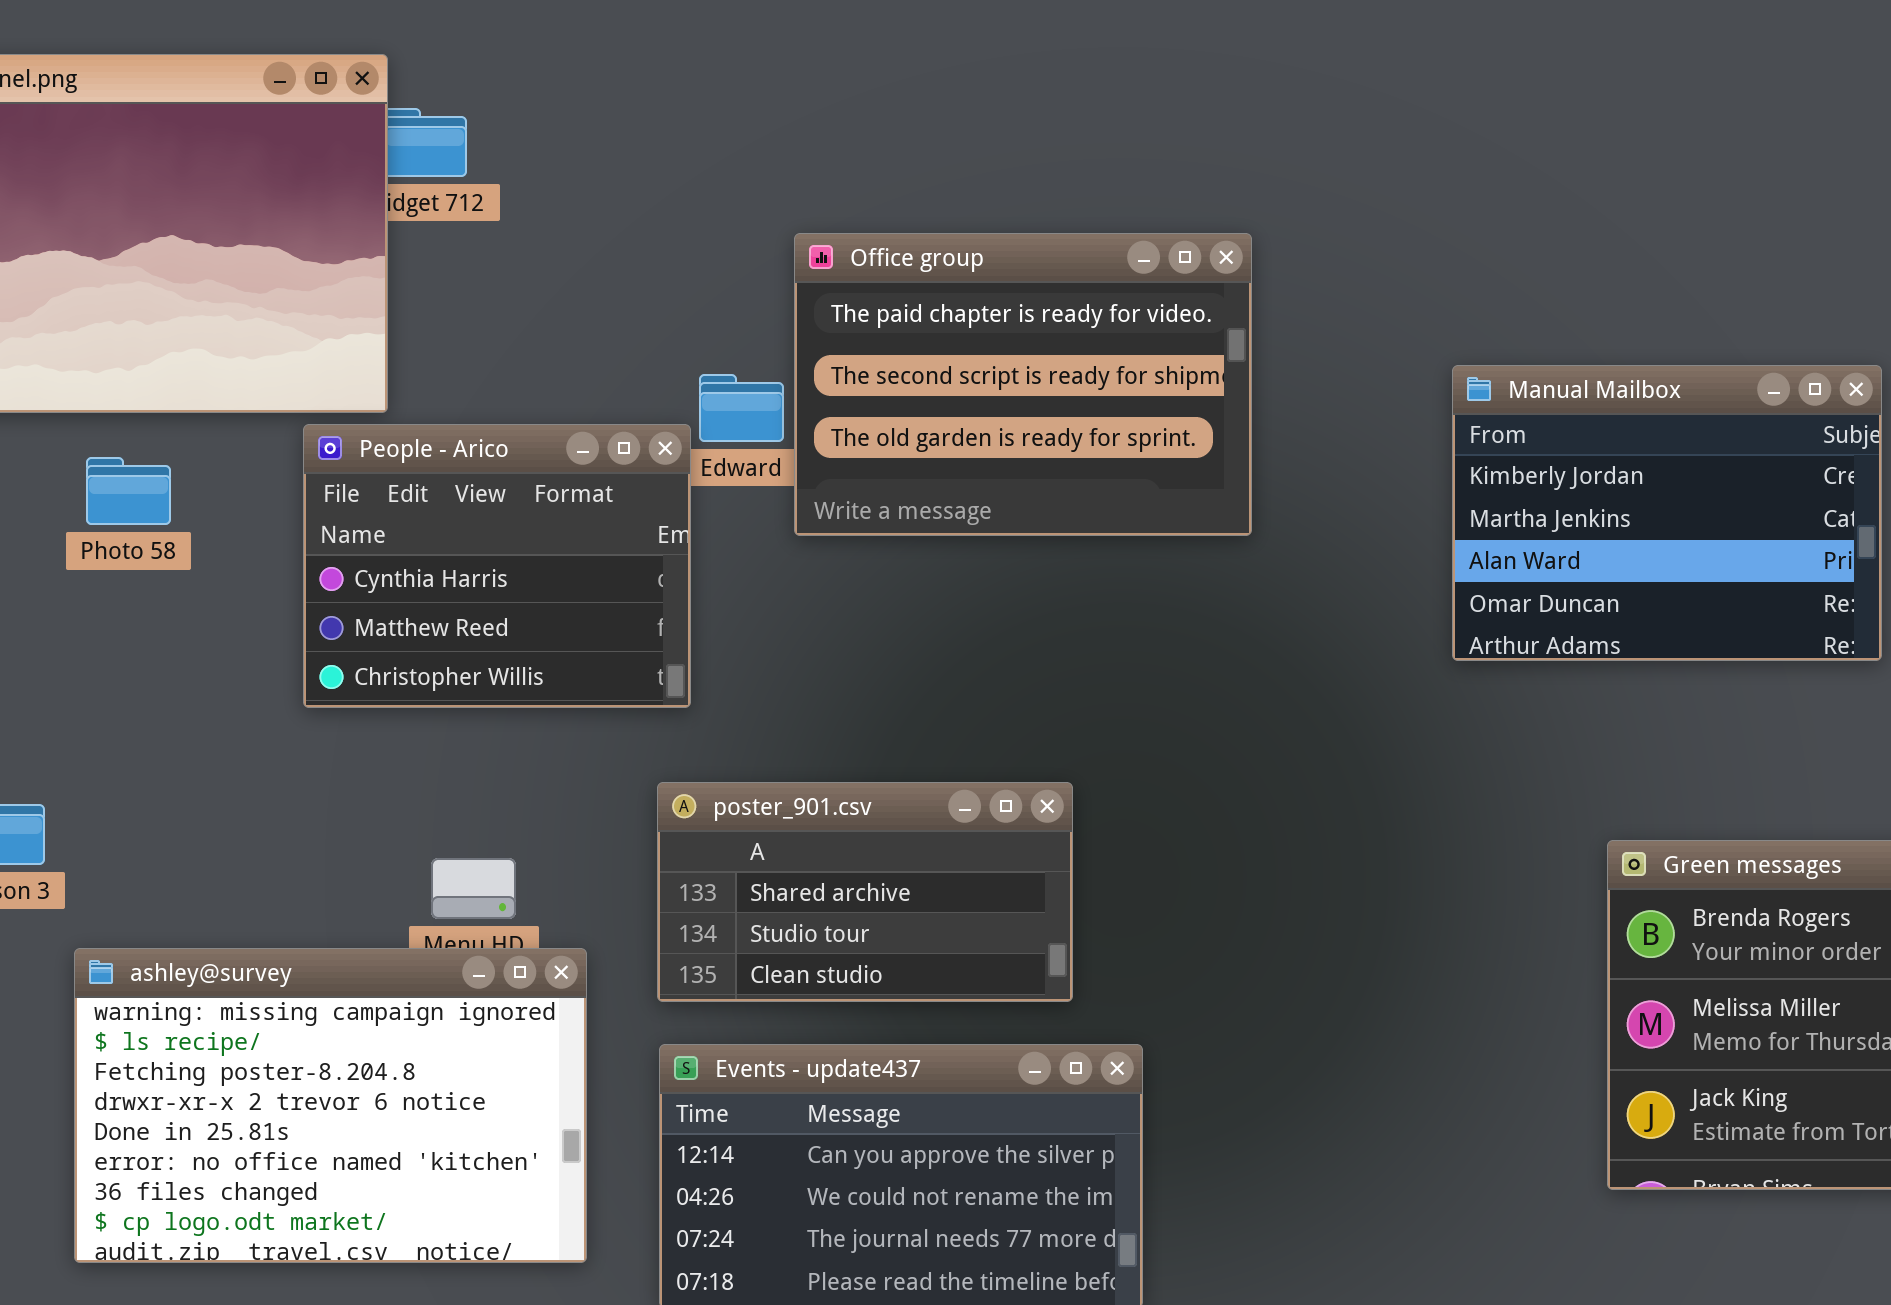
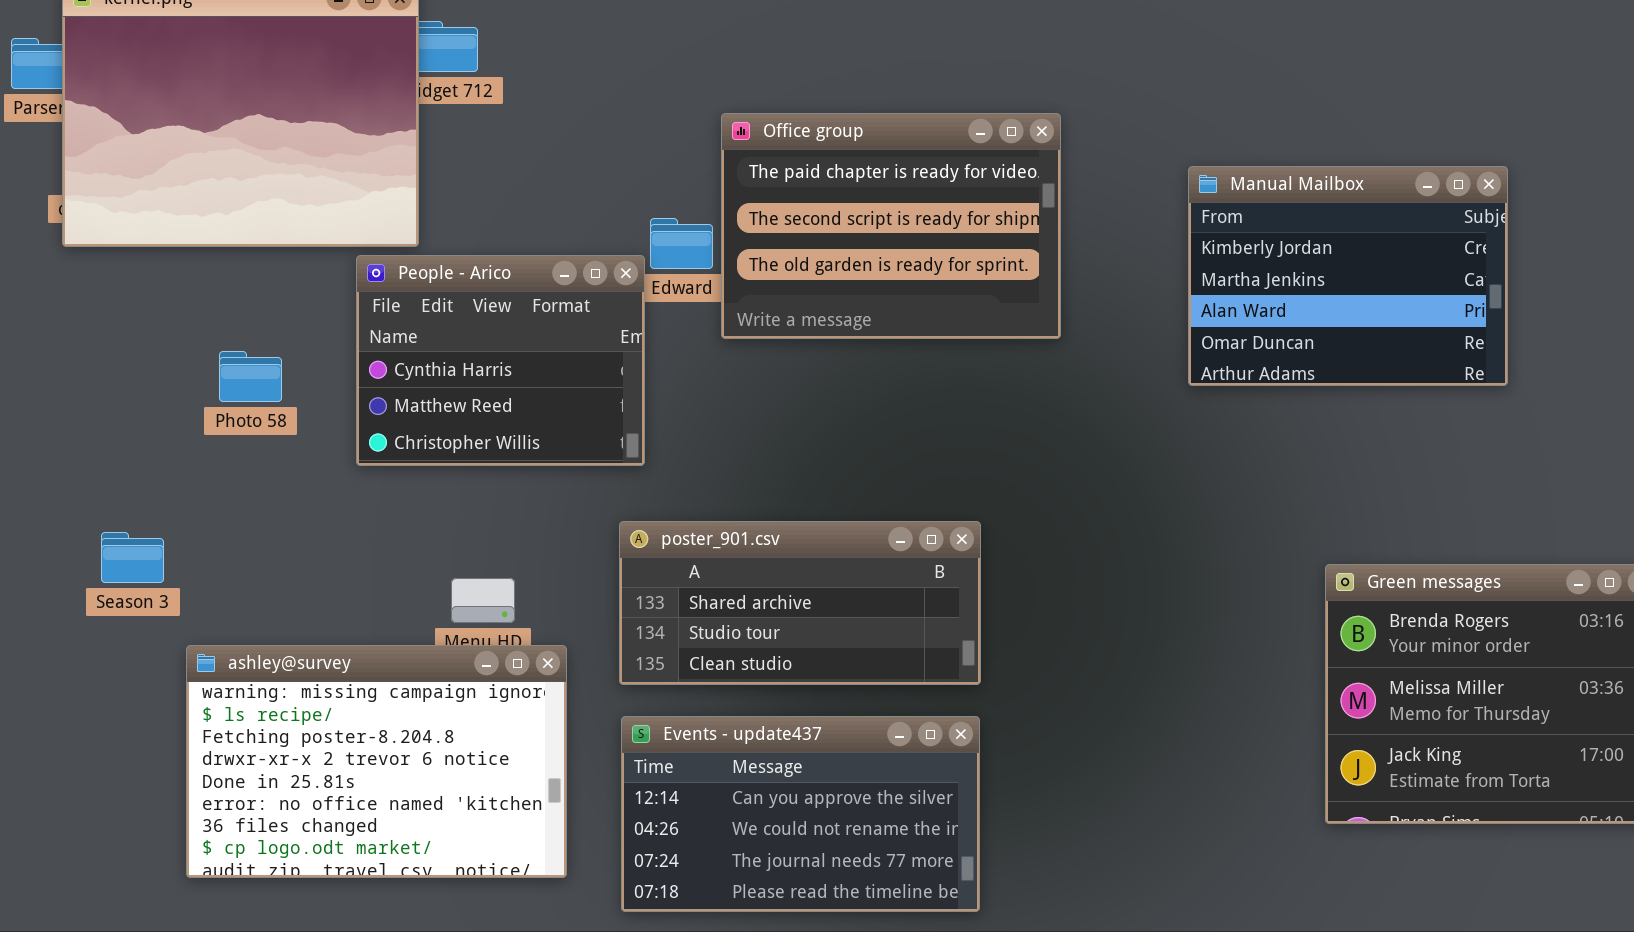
Manual Mailbox: [1452,365,1882,661] -> [1188,166,1508,386], moved
Photo 58: [86,457,171,525] -> [219,351,282,402], moved
poster_901.csv: [657,782,1073,1002] -> [619,521,981,685], resized

